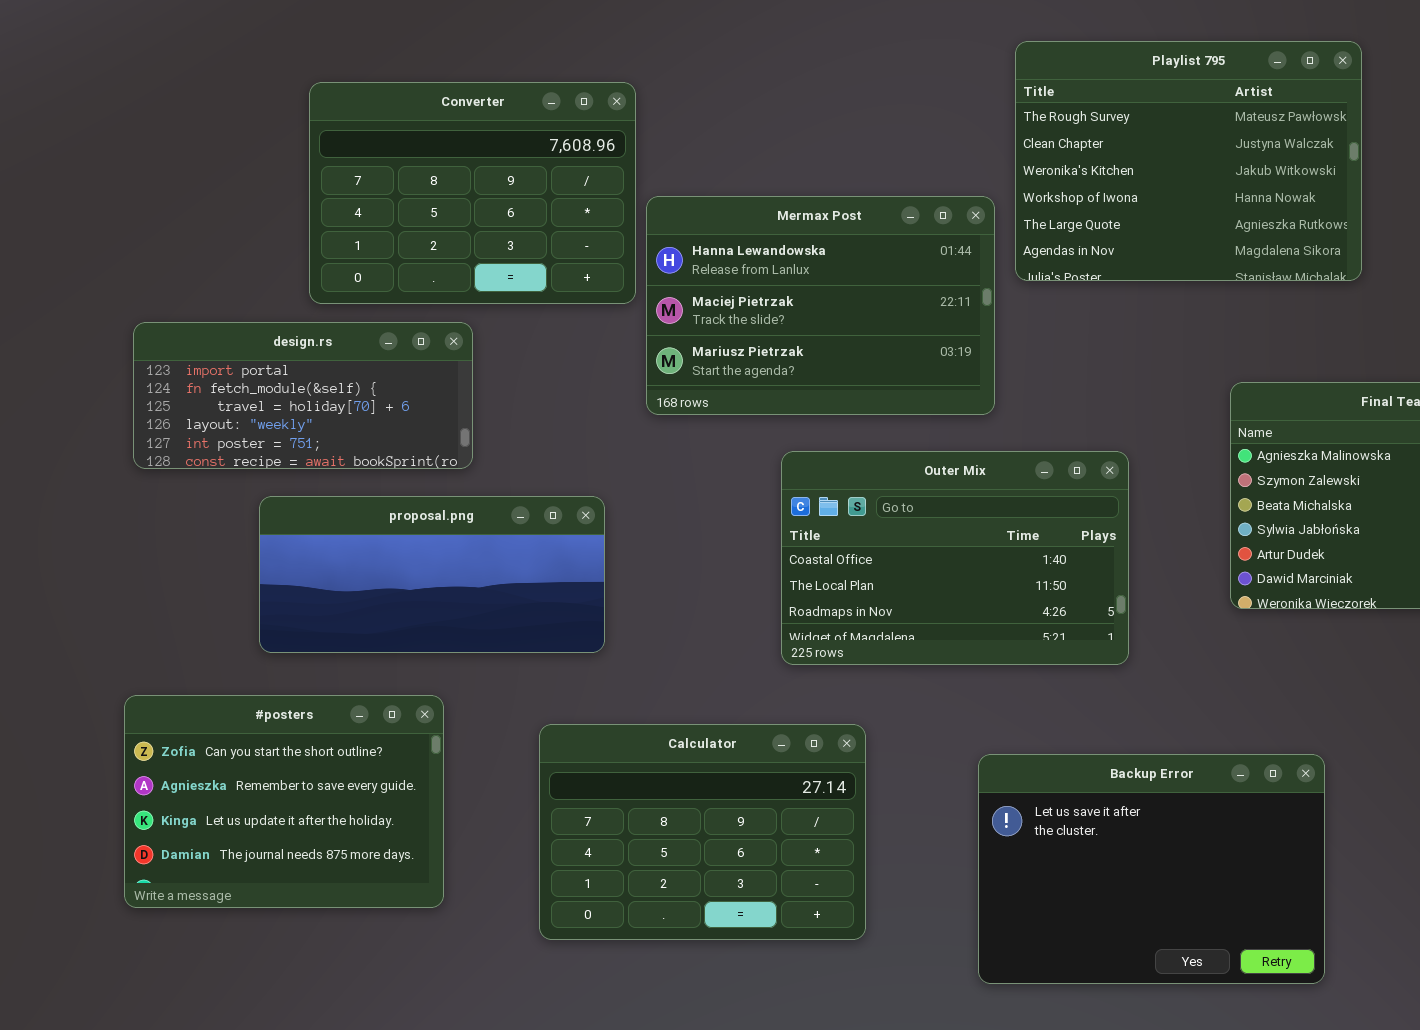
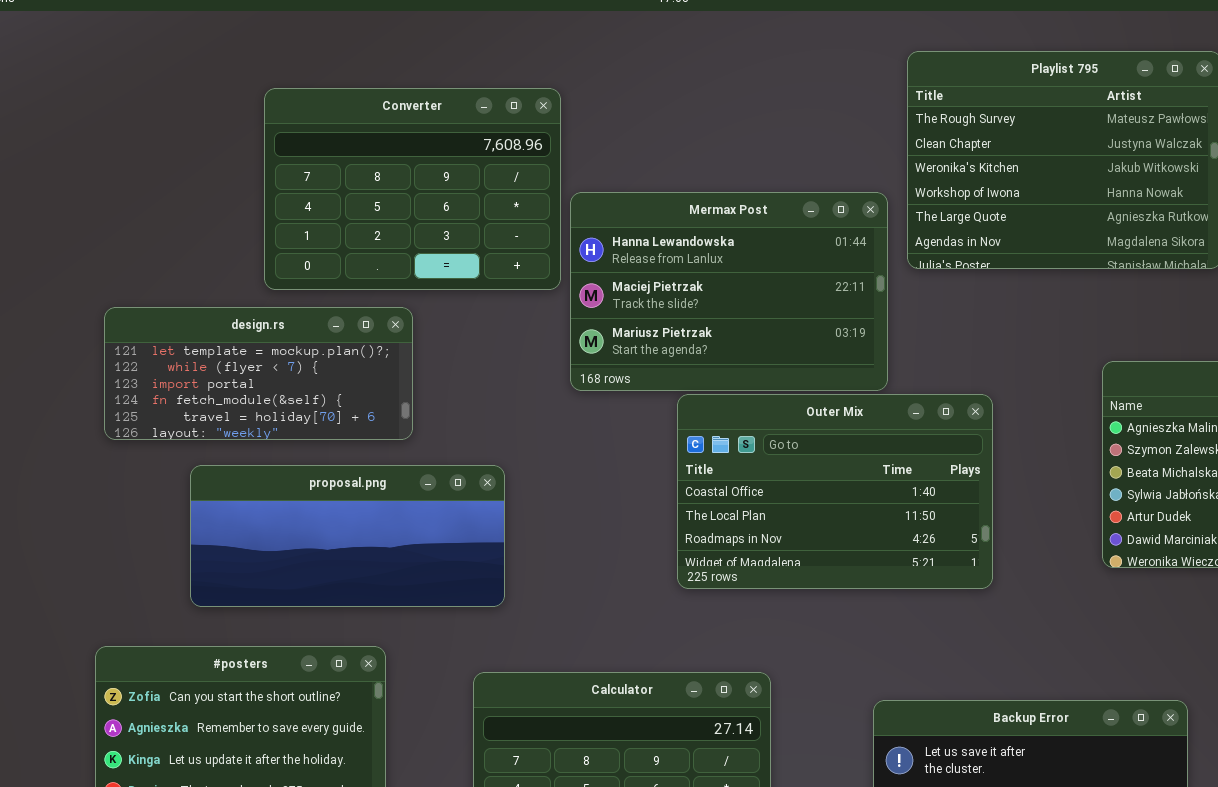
design.rs: [133,322,473,469] -> [104,307,413,440], scrolled up 2 rows
Outer Mix: [781,451,1129,665] -> [677,394,993,589], moved
proposal.png: [259,496,605,653] -> [190,465,505,607], moved

